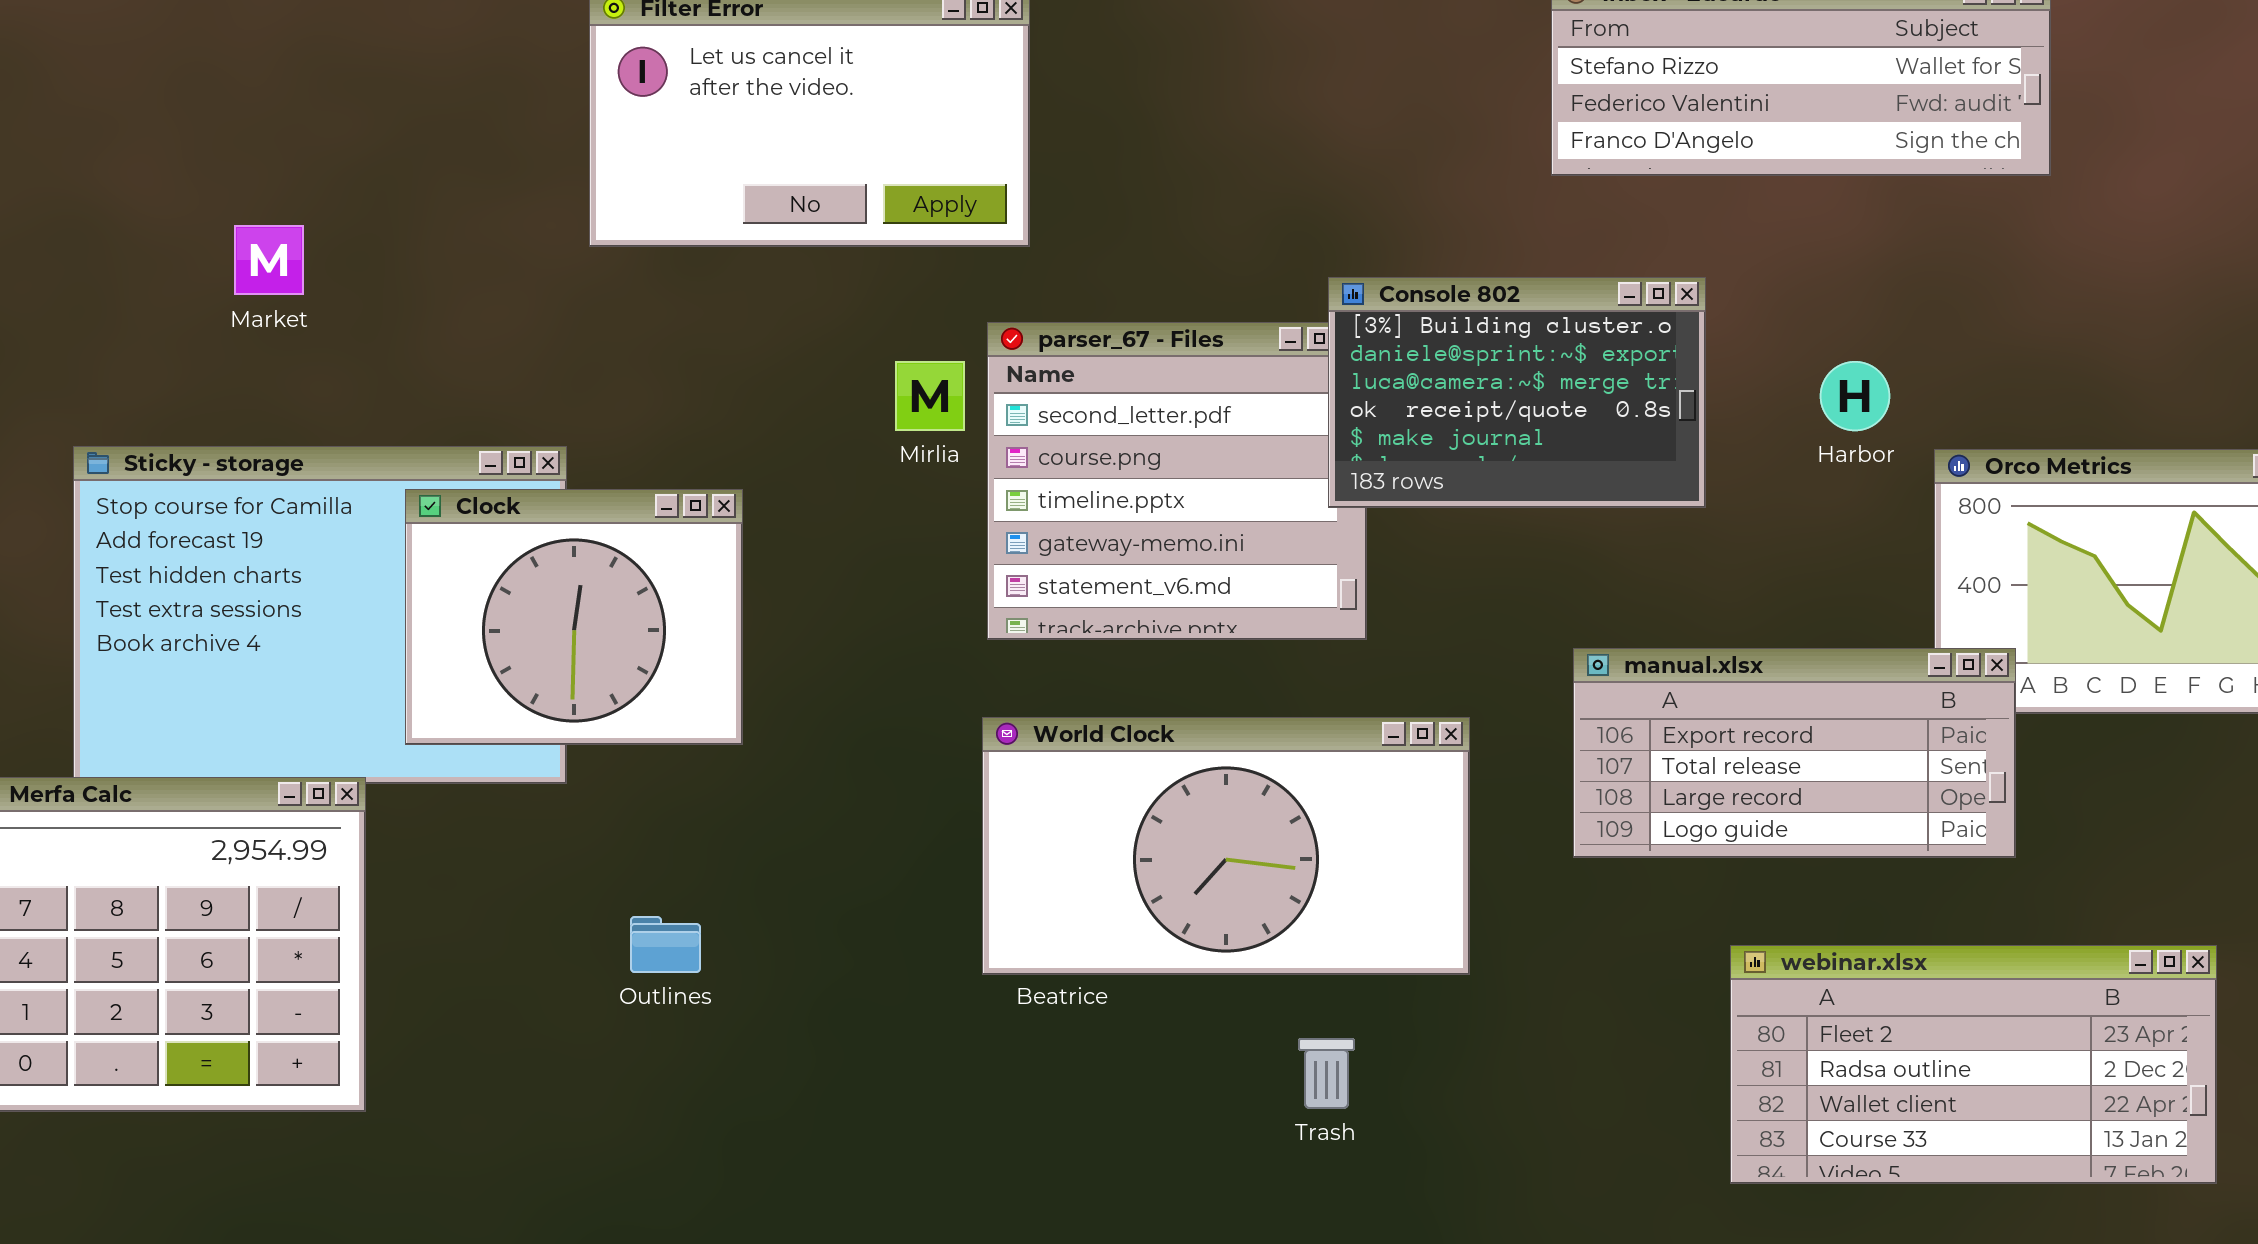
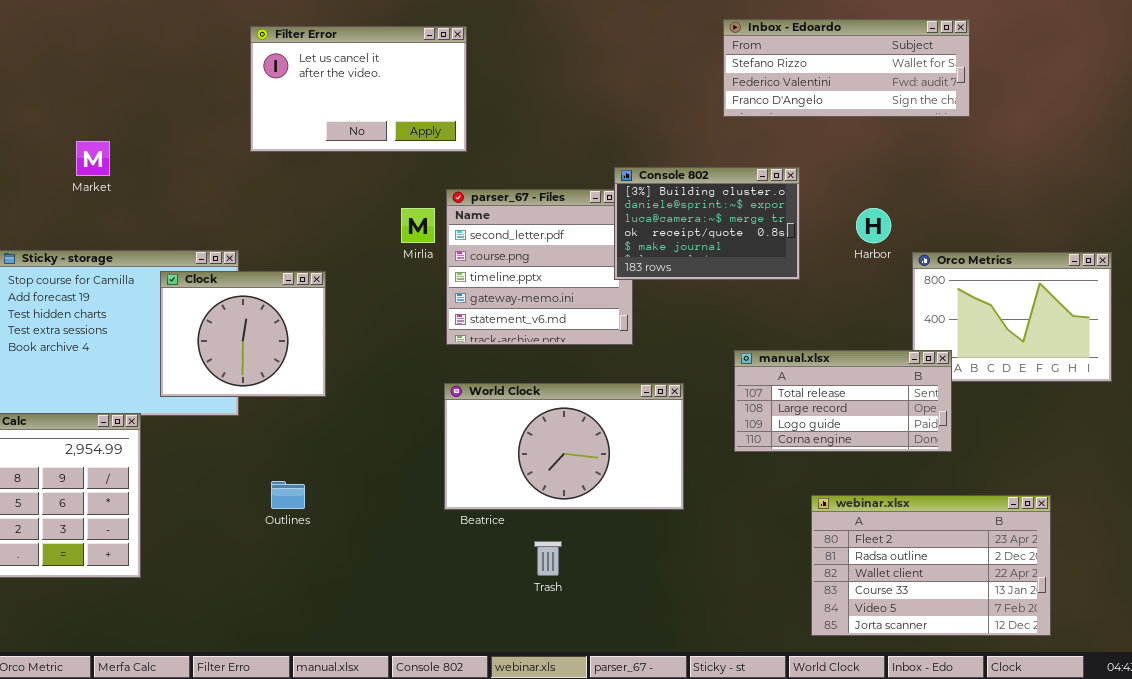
manual.xlsx: [1573,648,2016,858] -> [734,350,952,452], scrolled down 1 row
webinar.xlsx: [1730,945,2217,1184] -> [811,495,1051,636], resized
Trash: [1298,1038,1355,1109] -> [534,541,562,576], moved

